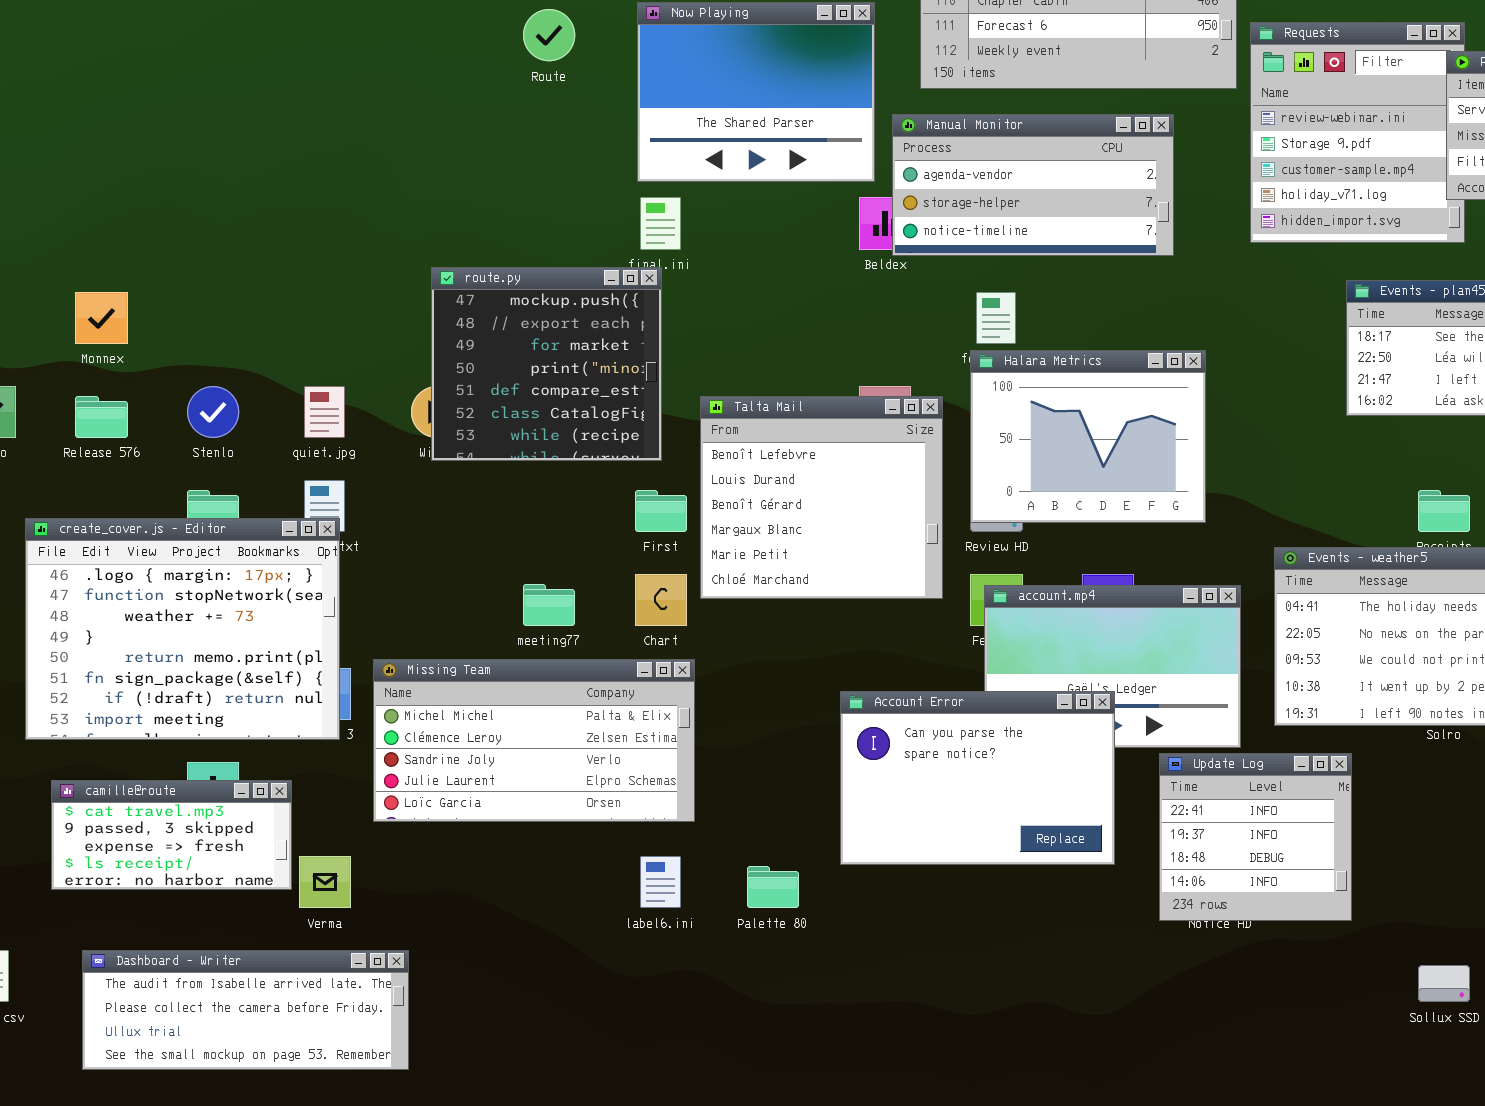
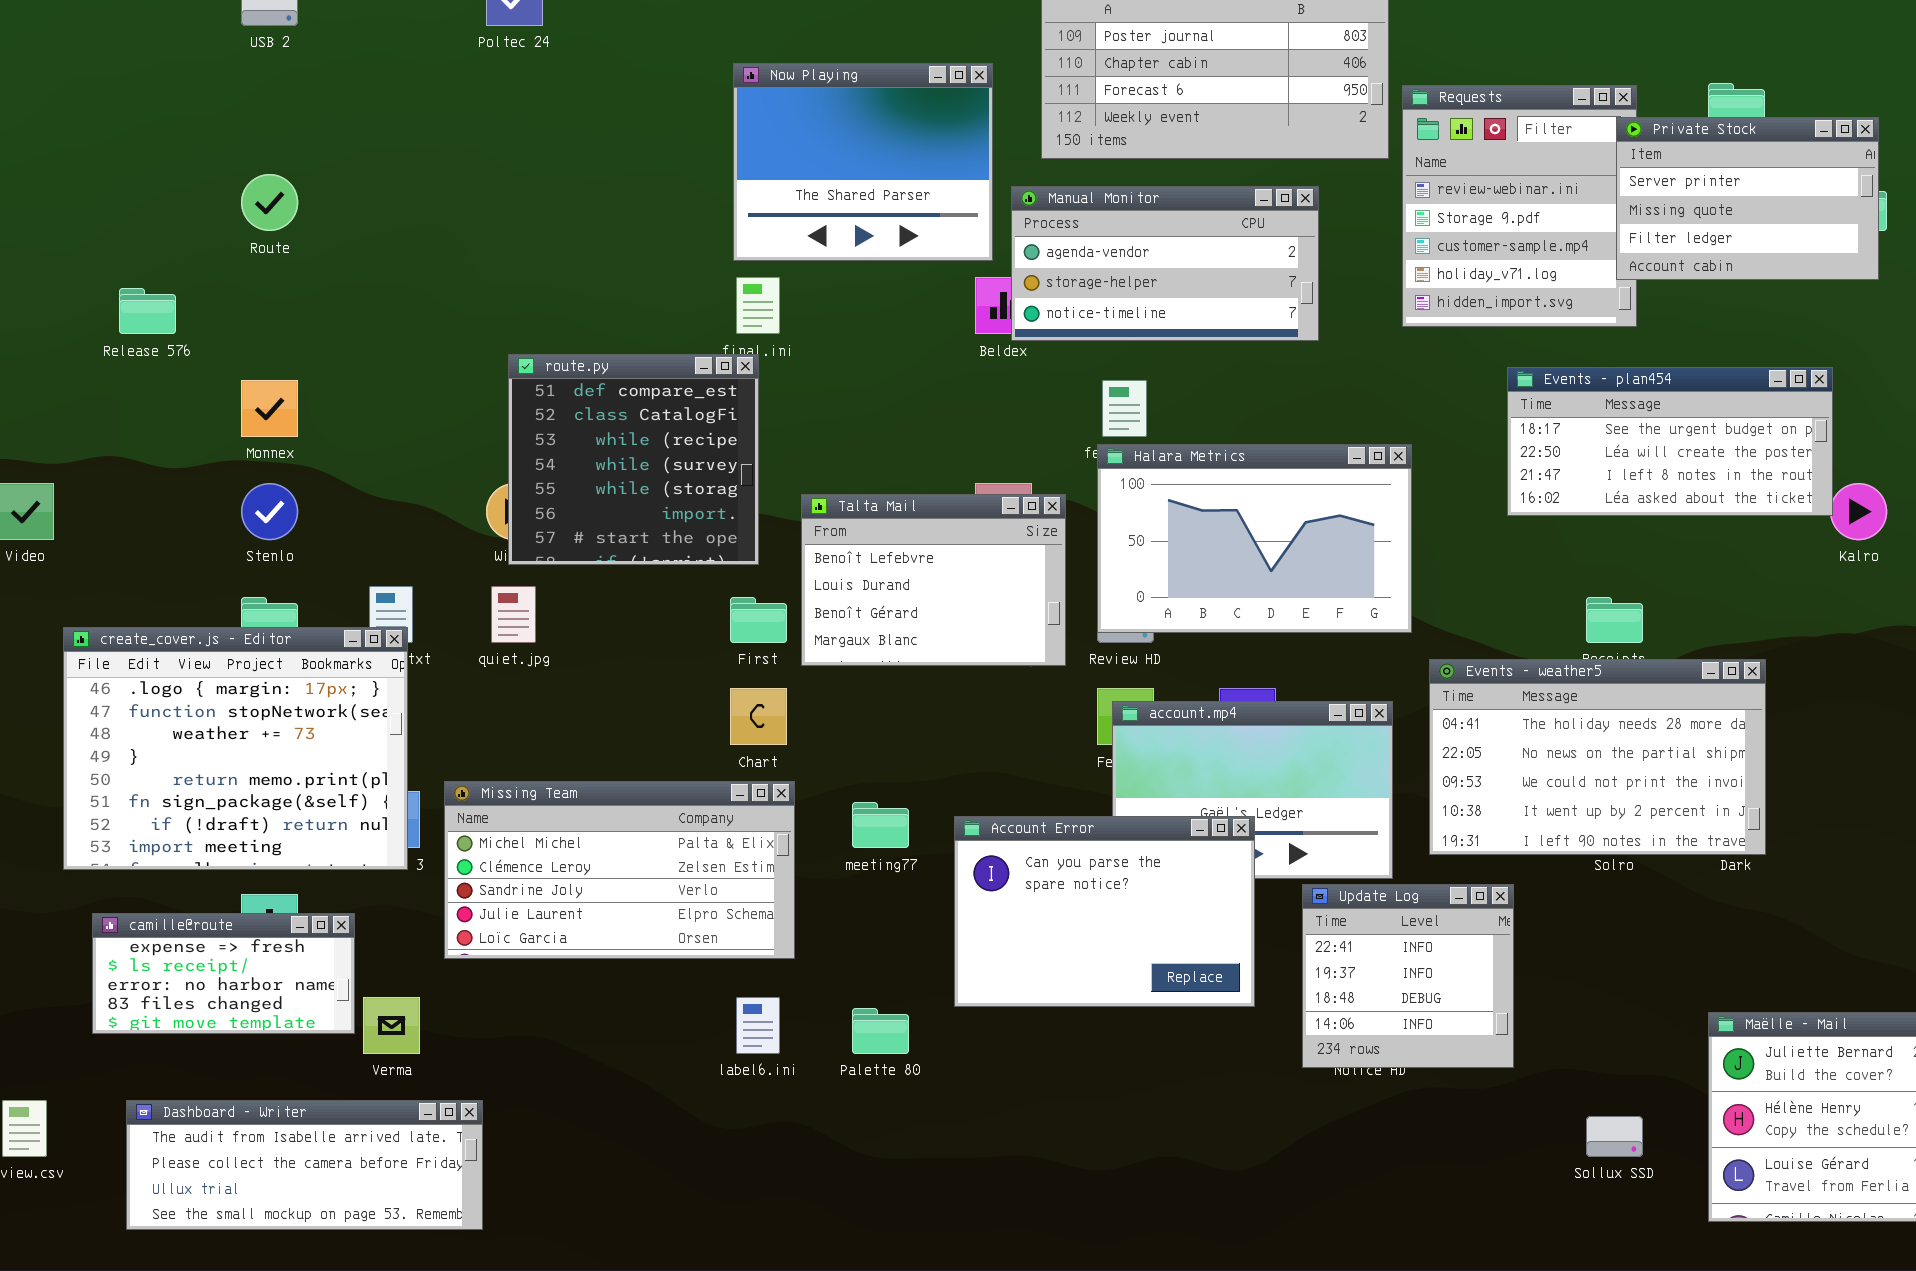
Route: [523,9,575,61] -> [241,174,298,231], moved
route.py: [431,267,662,461] -> [508,354,759,565], scrolled down 4 rows
Monnex: [75,292,128,344] -> [241,380,298,437], moved
Halara Metrics: [970,350,1206,523] -> [1097,444,1412,633], resized
quiet.jpg: [304,386,345,438] -> [491,586,536,643], moved
Release 576: [75,396,128,438] -> [119,288,176,334], moved
Talta Mail: [700,396,943,599] -> [801,494,1066,666], resized
meeting77: [523,584,575,626] -> [852,802,909,848], moved
camille@route: [51,780,292,890] -> [92,913,355,1034], scrolled down 2 rows

